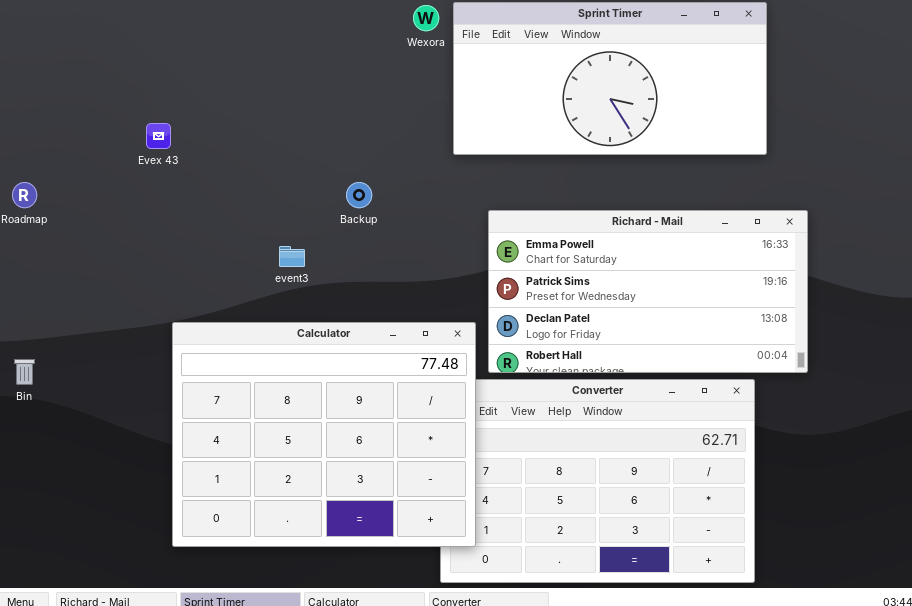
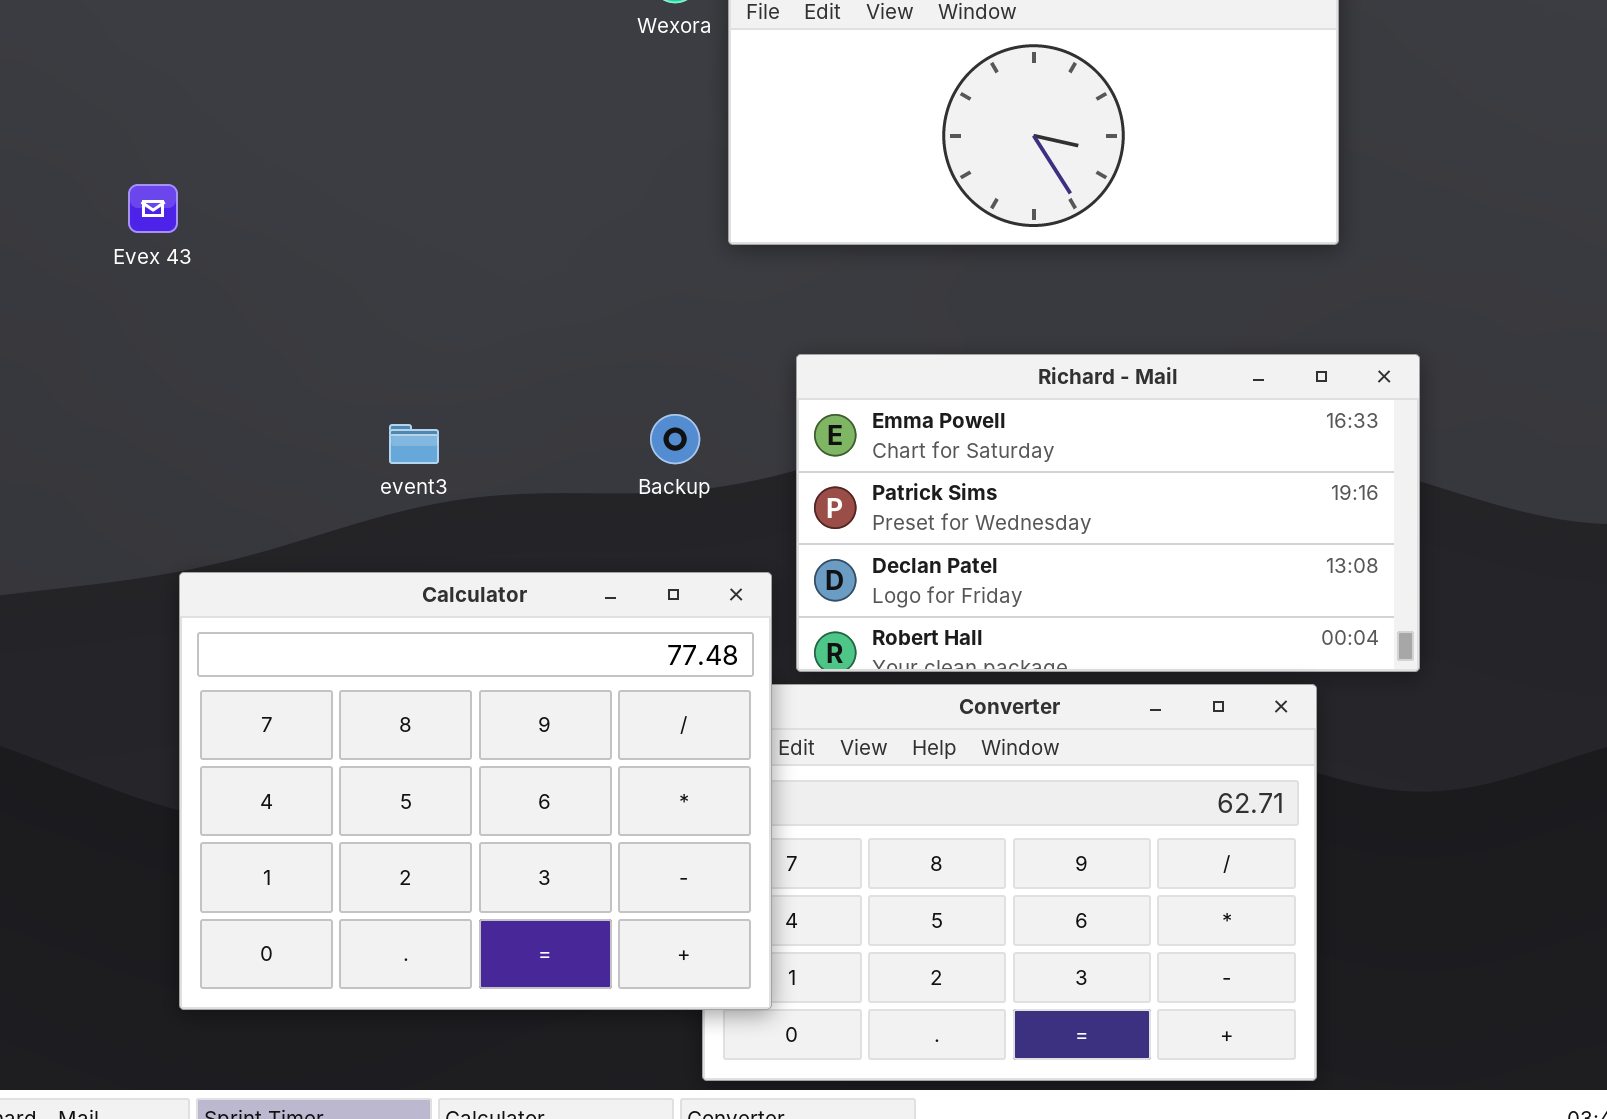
Backup: [346,182,372,208] -> [650,414,700,464], moved

